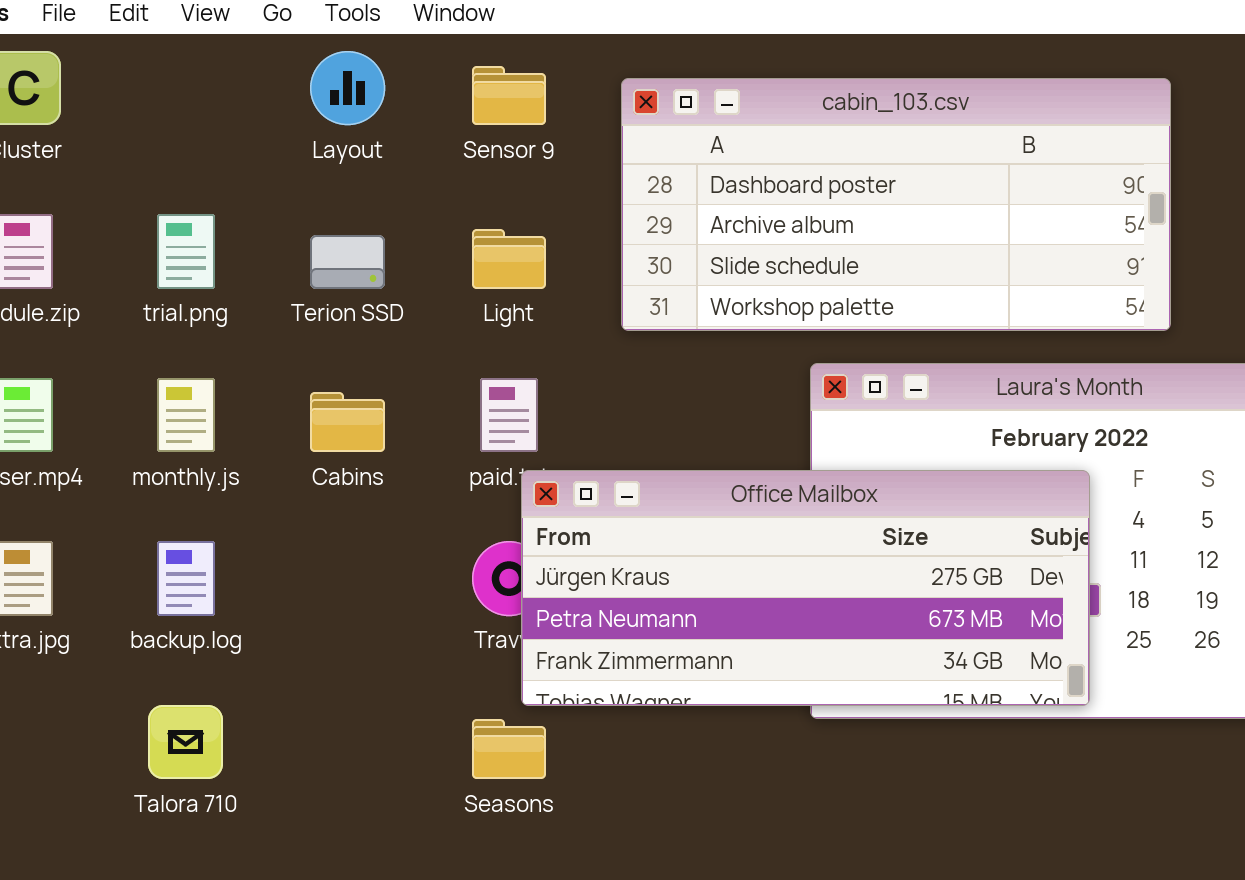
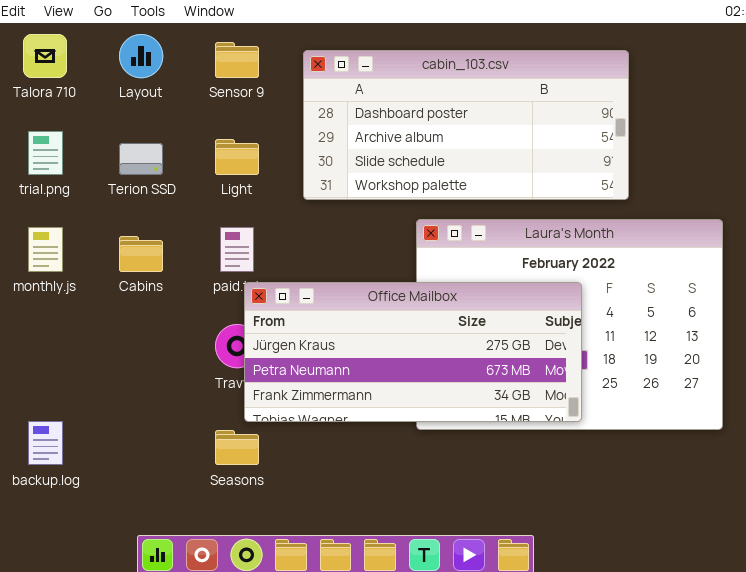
backup.log: [157,541,215,616] -> [28,421,63,465], moved
Talora 710: [148,705,223,779] -> [23,34,67,78], moved

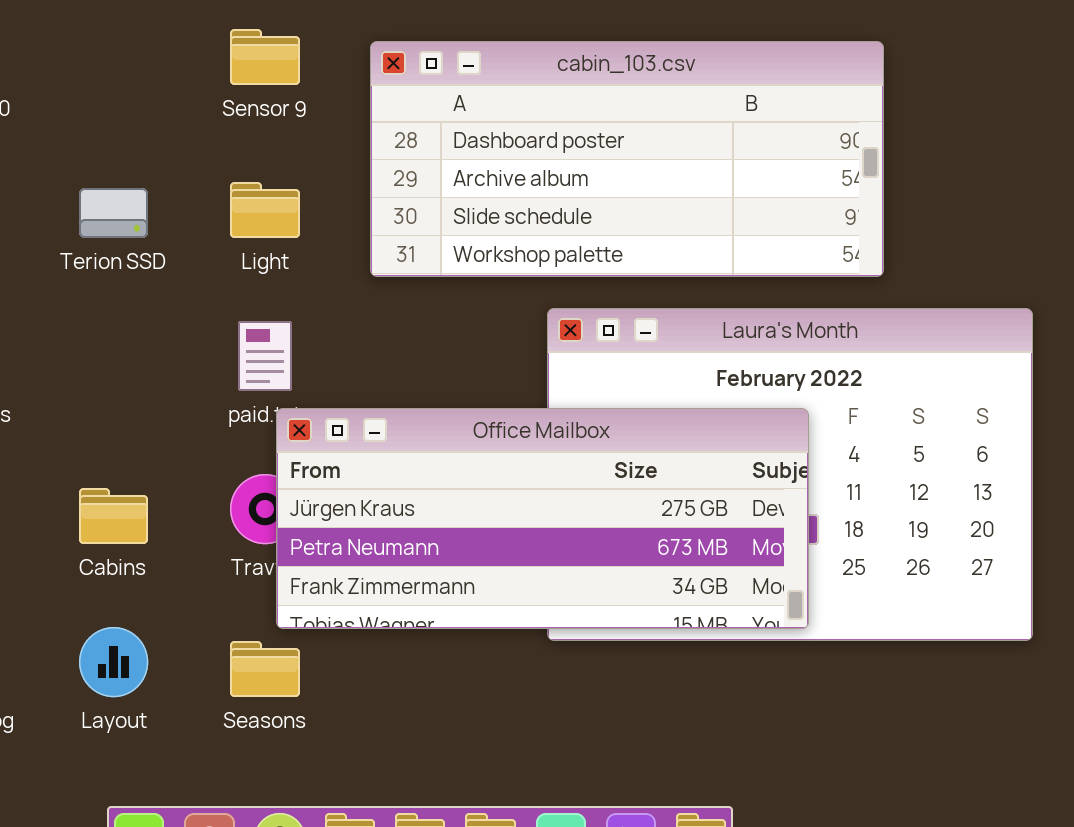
Layout: [119,34,163,78] -> [79,627,148,697], moved
Cabins: [119,236,163,272] -> [79,488,148,544], moved

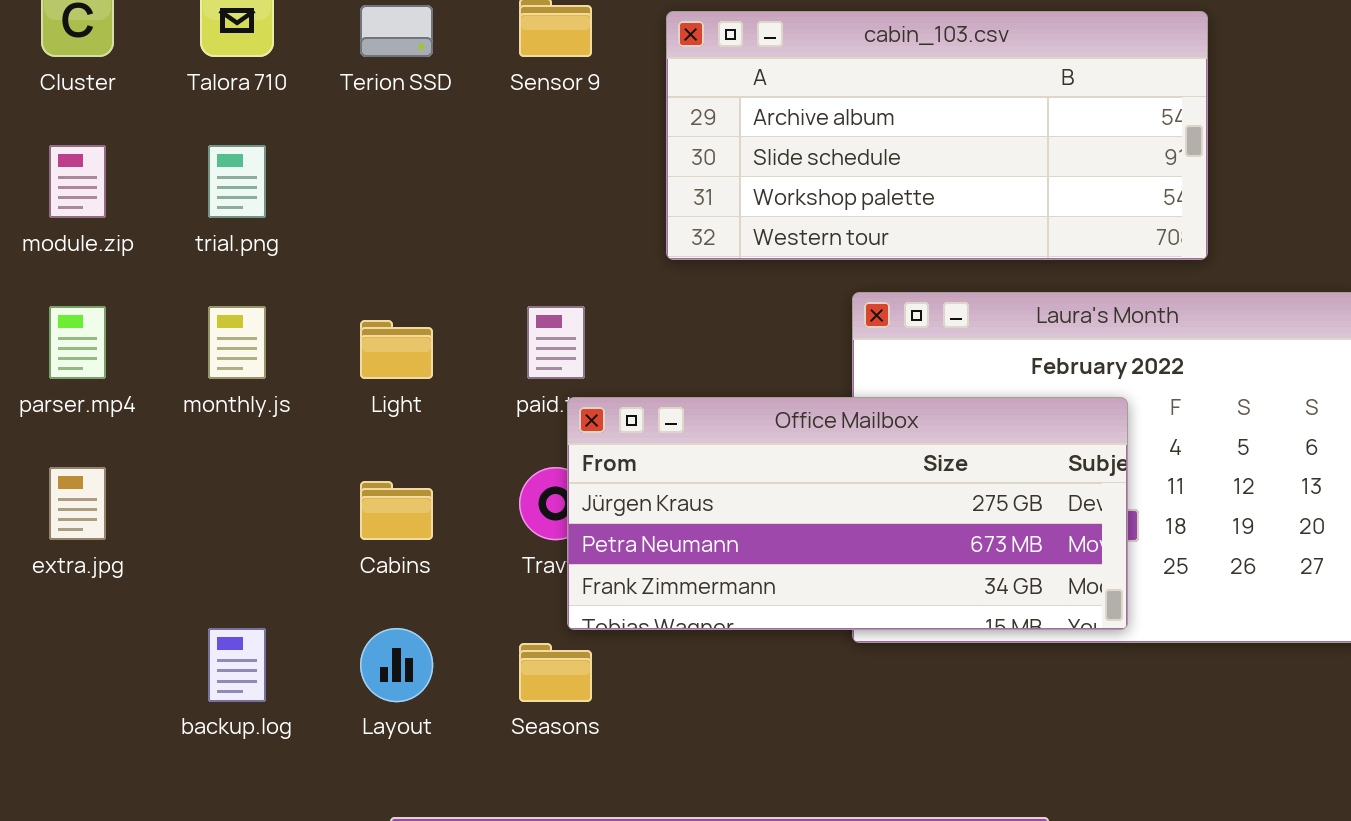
cabin_103.csv: [370,41,884,277] -> [666,11,1208,260], scrolled down 1 row
Light: [230,182,300,238] -> [360,320,433,379], moved
Terion SSD: [79,188,148,238] -> [360,5,433,57], moved

